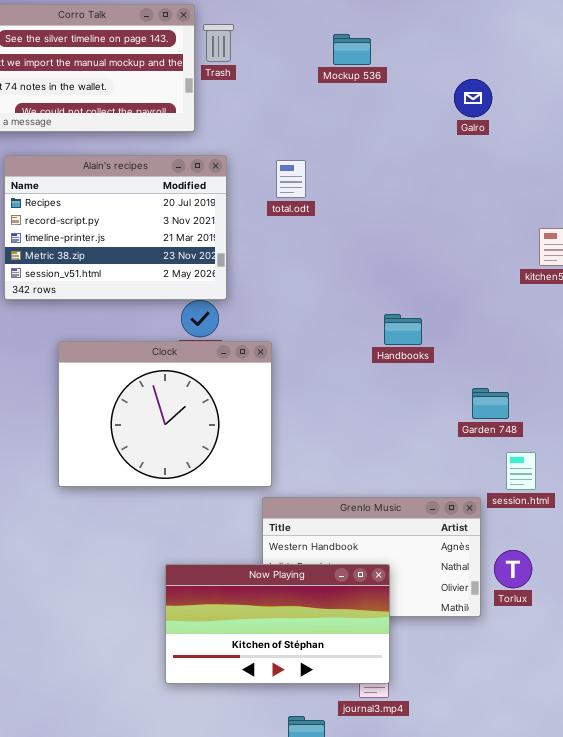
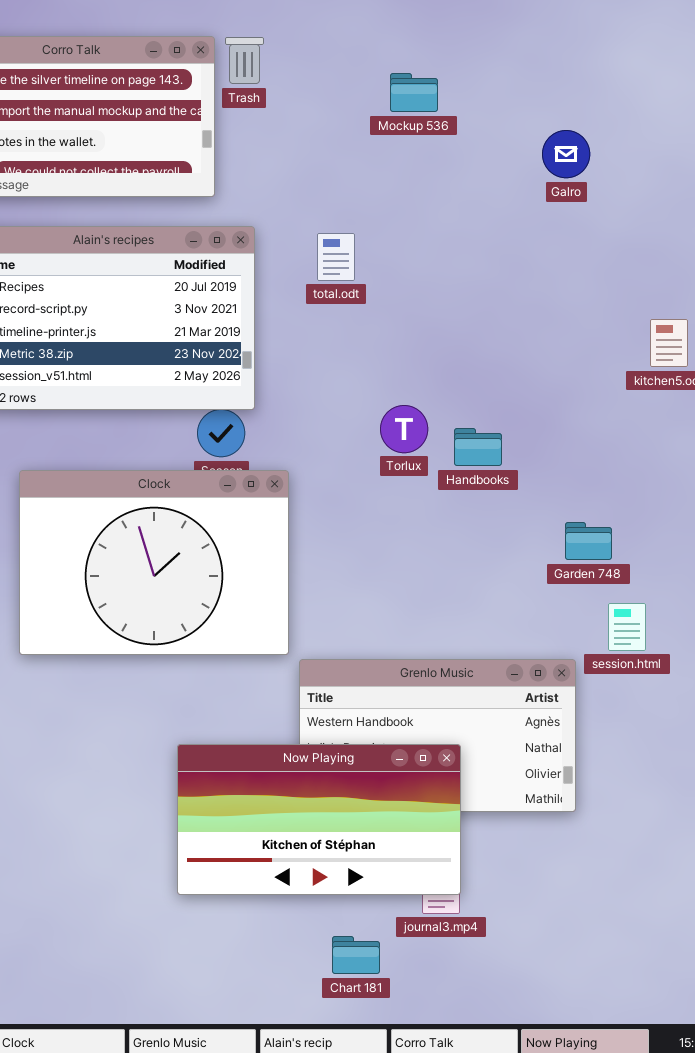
Trash: [203,24,234,62] -> [225,37,264,84], moved
Clock: [58,341,272,487] -> [19,470,289,655], moved
Torlux: [494,550,532,588] -> [380,405,428,453], moved

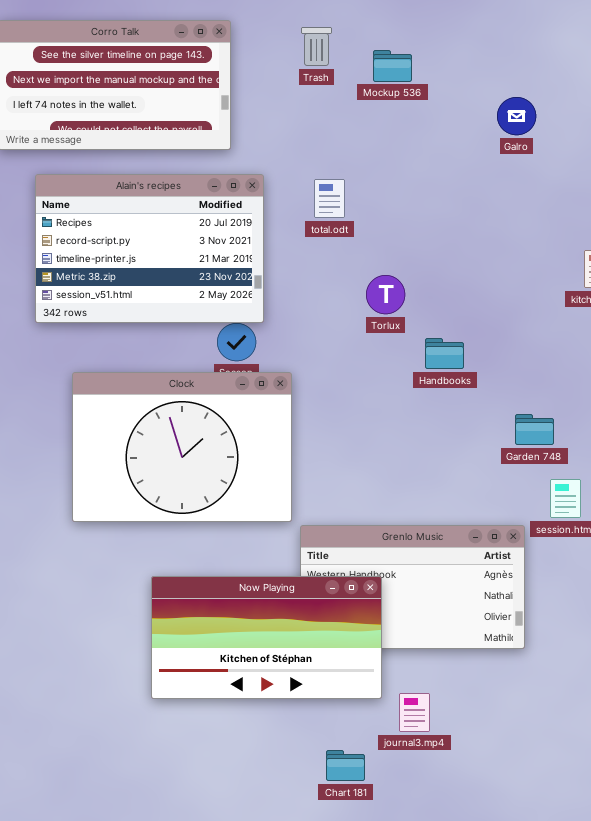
Trash: [225,37,264,84] -> [301,27,332,66], moved
Torlux: [380,405,428,453] -> [366,275,405,314], moved
Now Playing: [177,744,461,895] -> [151,576,382,699], moved

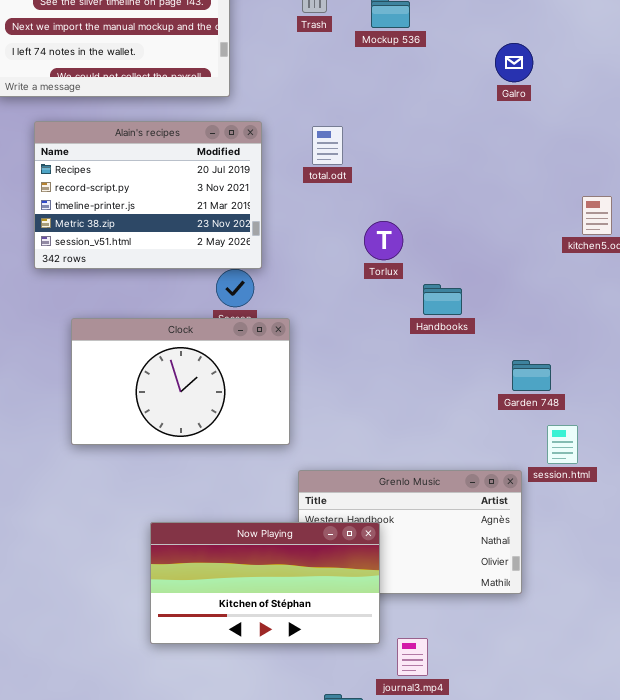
Clock: [72,372,292,522] -> [71,318,290,445], resized

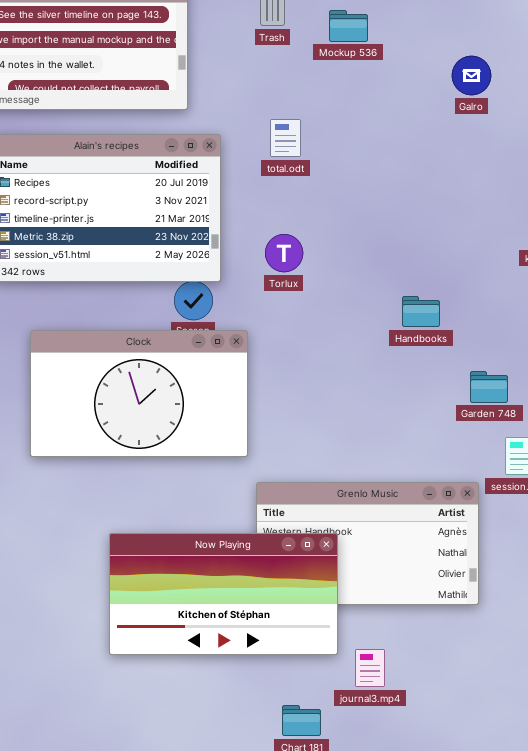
total.odt: [312,126,343,165] -> [270,119,301,157], moved
Torlux: [364,221,403,260] -> [265,234,303,272], moved
Handbooks: [423,284,462,315] -> [402,296,440,327], moved

